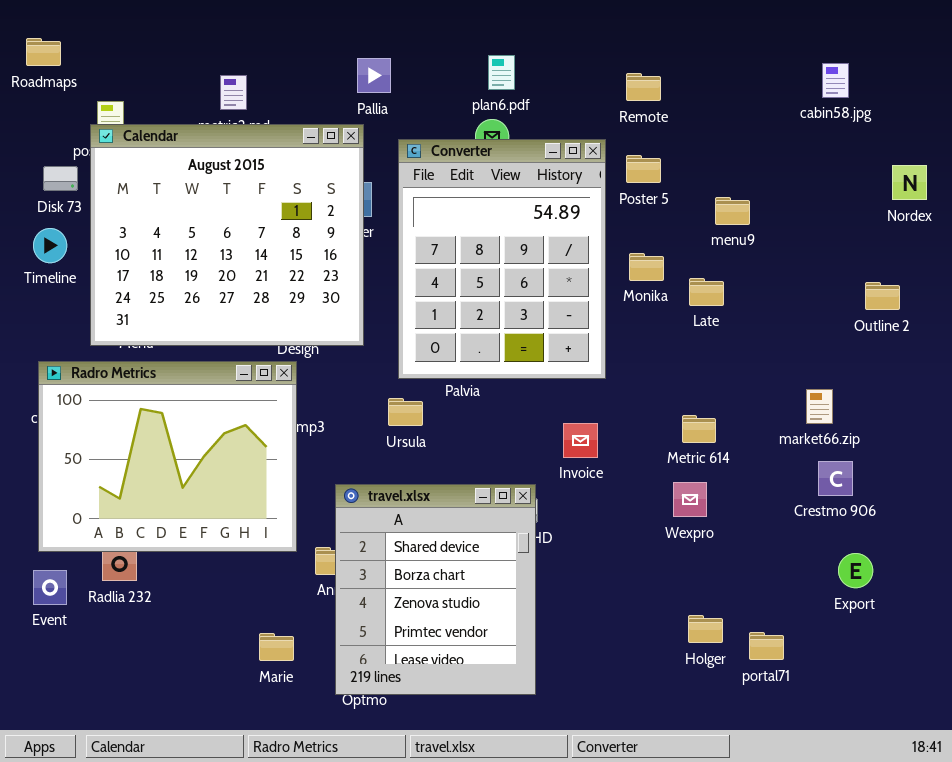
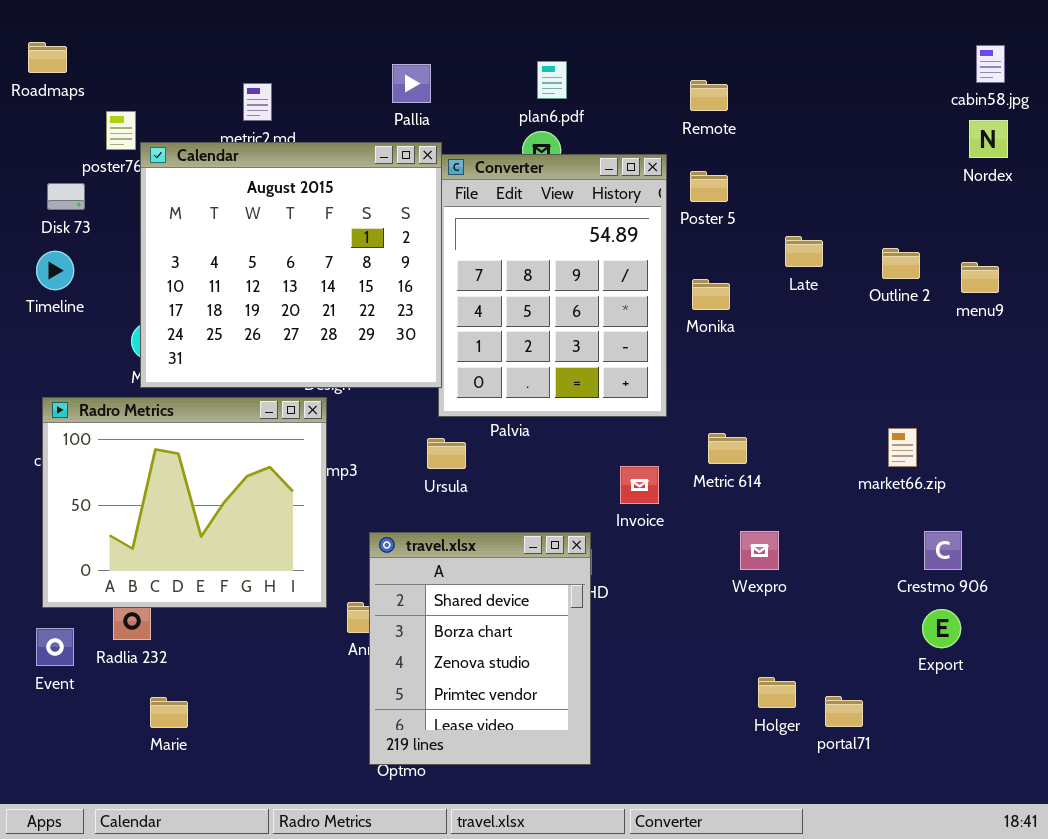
cabin58.jpg: [822,63,849,98] -> [976,45,1005,83], moved
Calendar: [90,124,364,346] -> [140,142,442,388], moved
Nordex: [892,165,927,200] -> [969,120,1008,158], moved
menu9: [715,197,750,225] -> [961,262,999,293], moved
Late: [689,278,724,306] -> [785,236,823,267], moved
Outline 2: [865,282,900,310] -> [882,248,920,279], moved
Metric 614: [682,415,716,443] -> [708,433,747,464], moved
Crestmo 906: [818,461,853,496] -> [924,531,962,570], moved
Marie: [259,633,294,661] -> [150,697,188,728], moved

